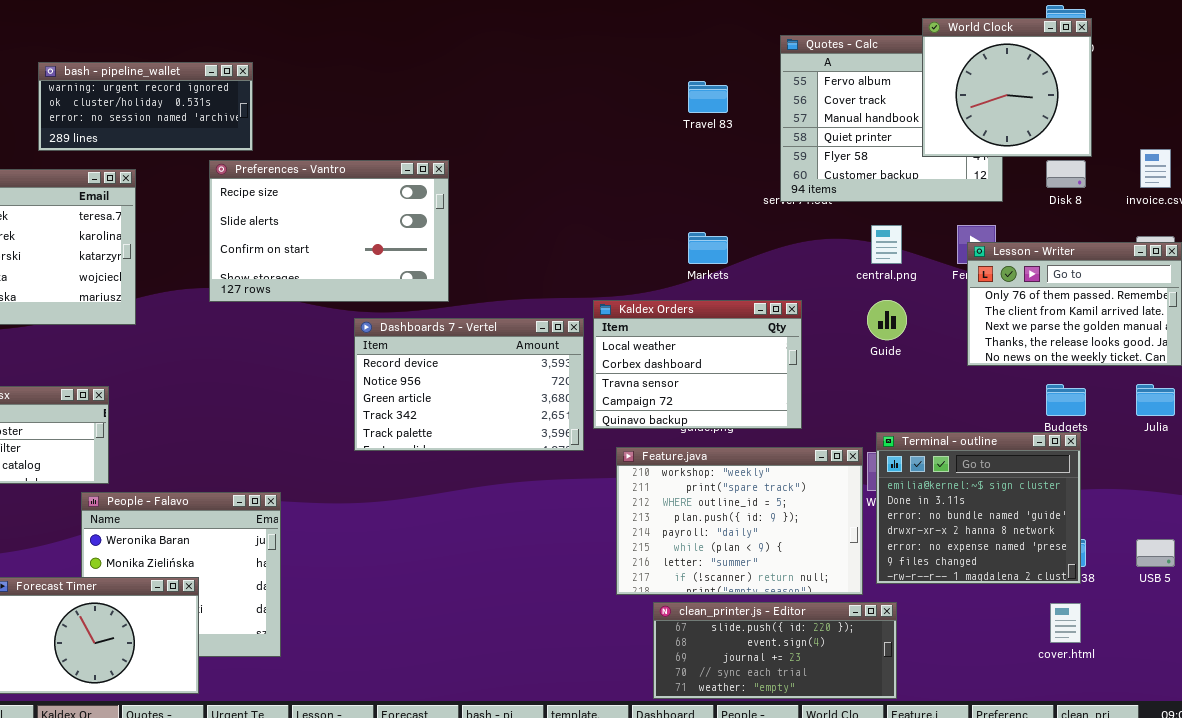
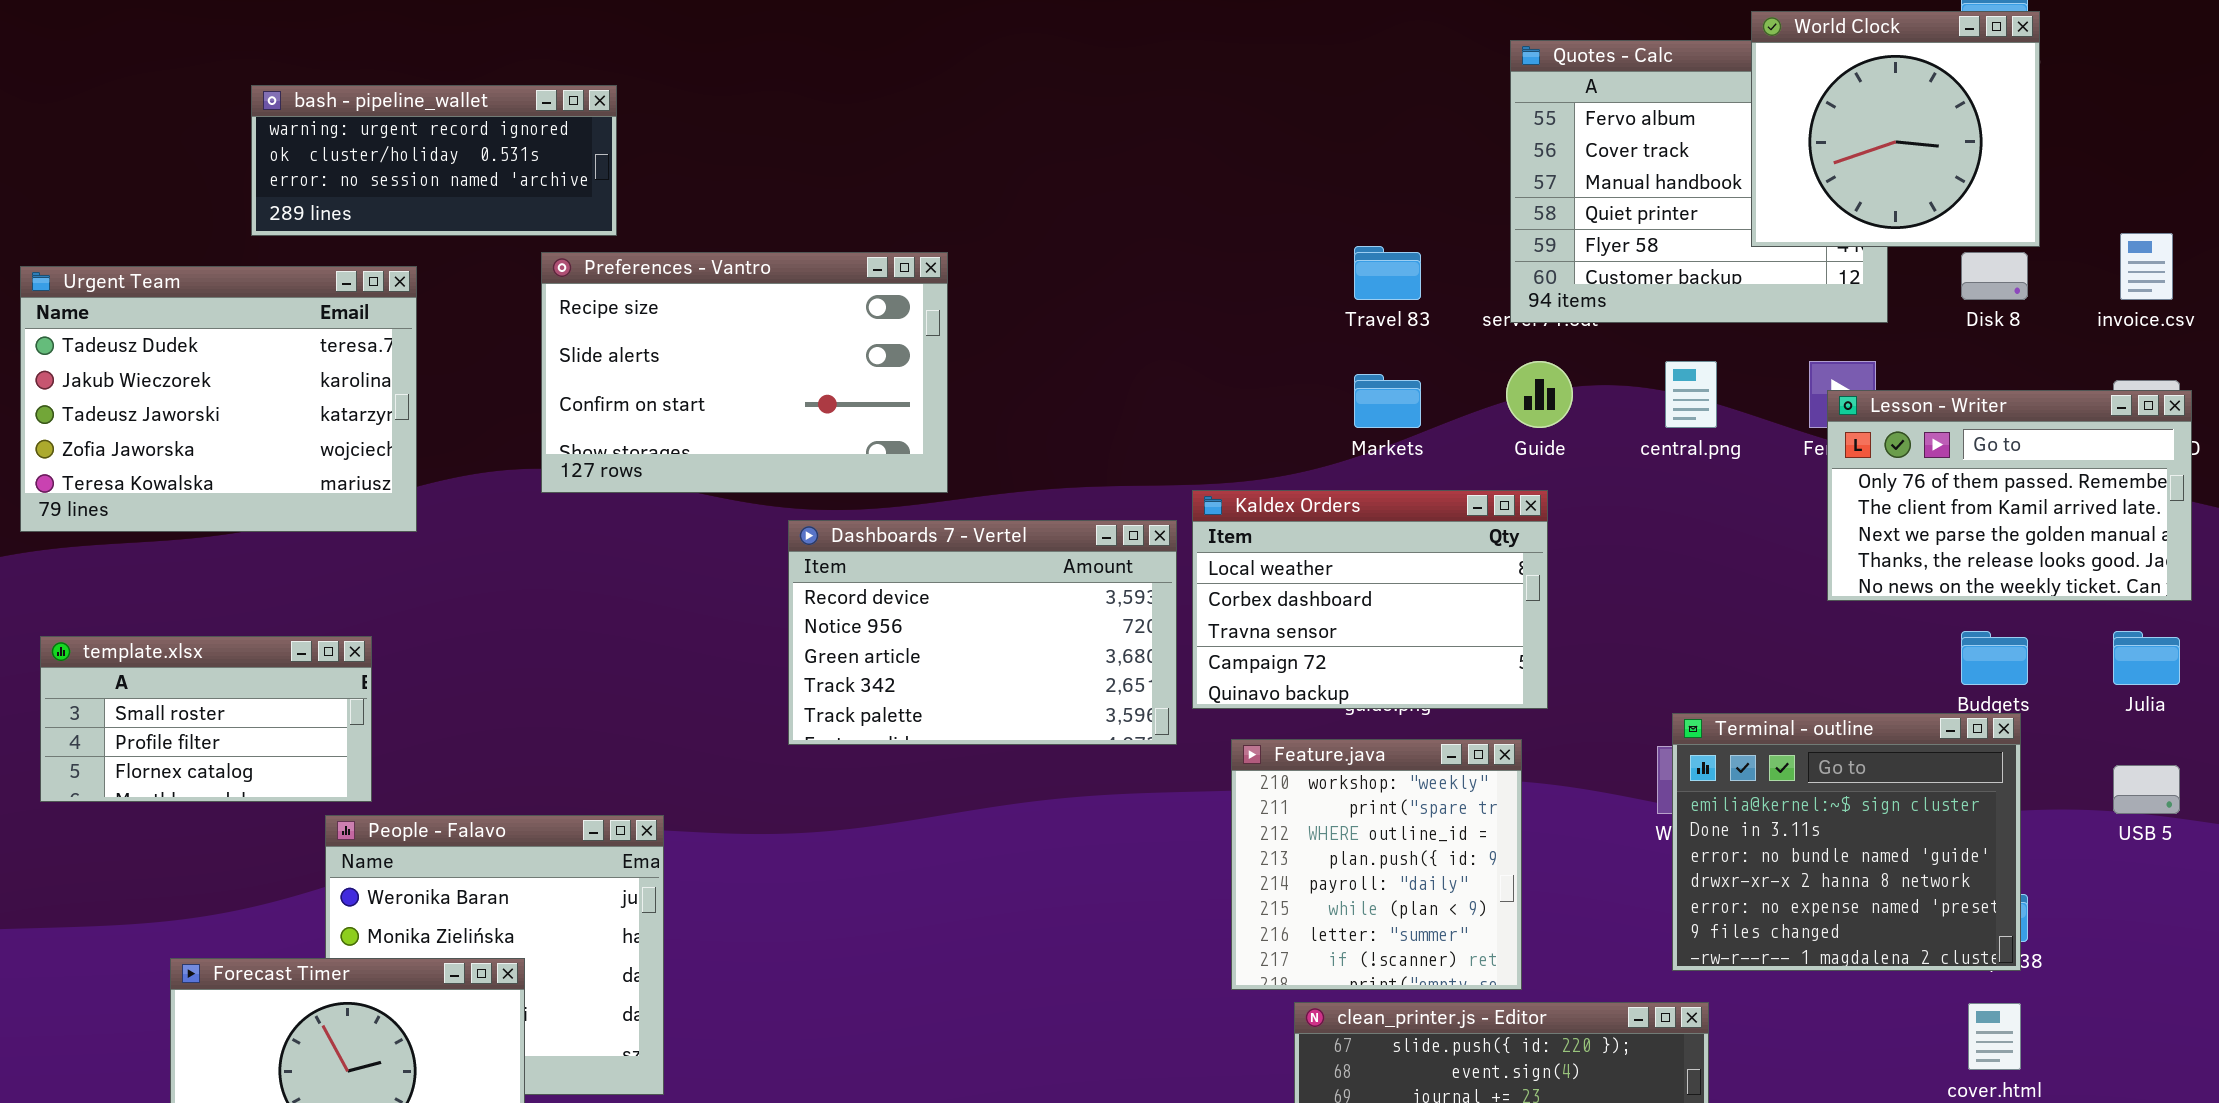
Travel 83: [688,81,728,113] -> [1354,246,1421,300], moved
Guide: [867,300,907,340] -> [1506,361,1573,428], moved
Feature.java: [616,447,863,595] -> [1231,739,1522,990], resized
USB 5: [1136,539,1175,567] -> [2113,765,2180,814], moved

